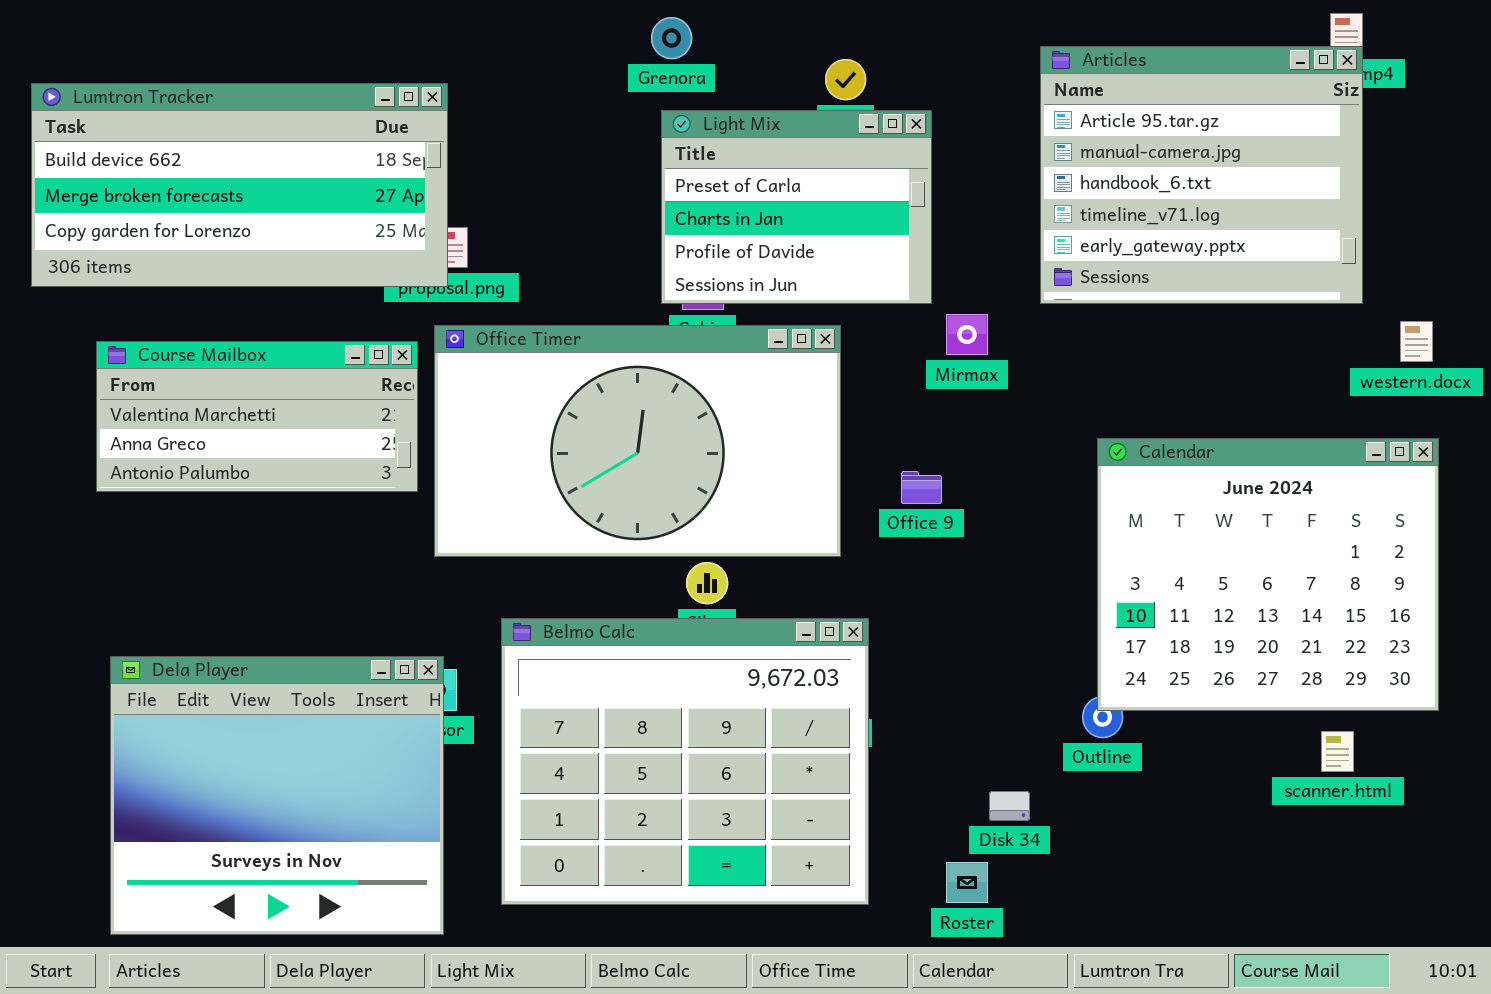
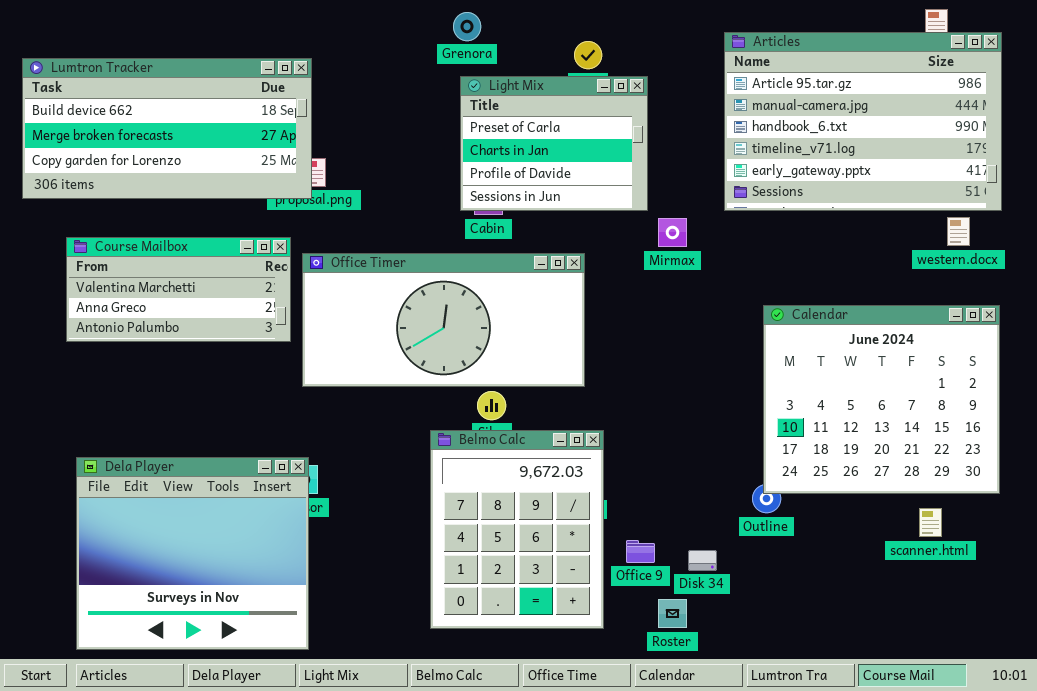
Articles: [1040,46,1363,304] -> [724,32,1002,211], resized
western.docx: [1400,321,1433,362] -> [947,217,970,246], moved
Office Timer: [434,325,841,557] -> [302,253,585,387], resized
Office 9: [901,471,942,504] -> [626,540,655,563], moved
Belmo Calc: [501,618,869,905] -> [430,430,604,629], resized

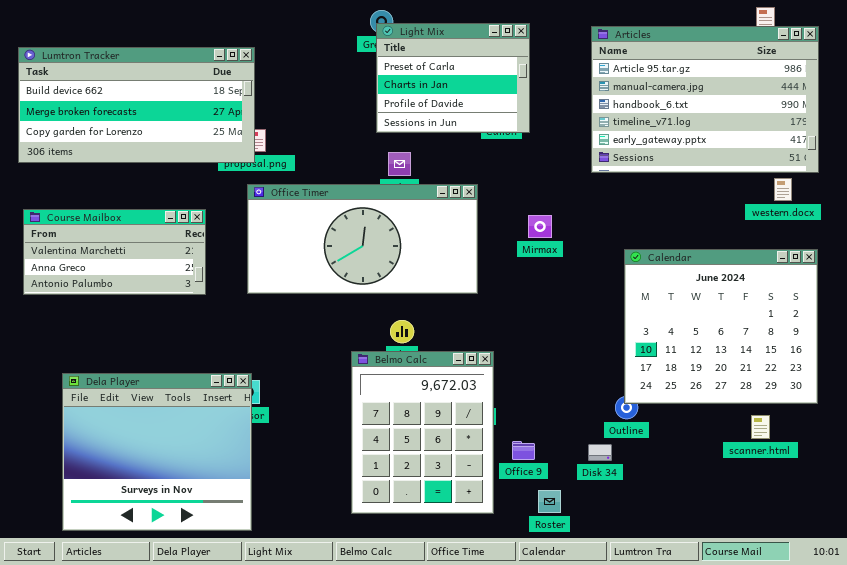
Light Mix: [460,76,648,211] -> [376,23,530,133], moved
Mirmax: [658,218,687,247] -> [528,215,552,238], moved
Course Mailbox: [66,237,291,342] -> [23,209,206,295], moved
Office Timer: [302,253,585,387] -> [247,184,478,294], moved
Disk 34: [688,550,717,571] -> [588,444,612,461], moved

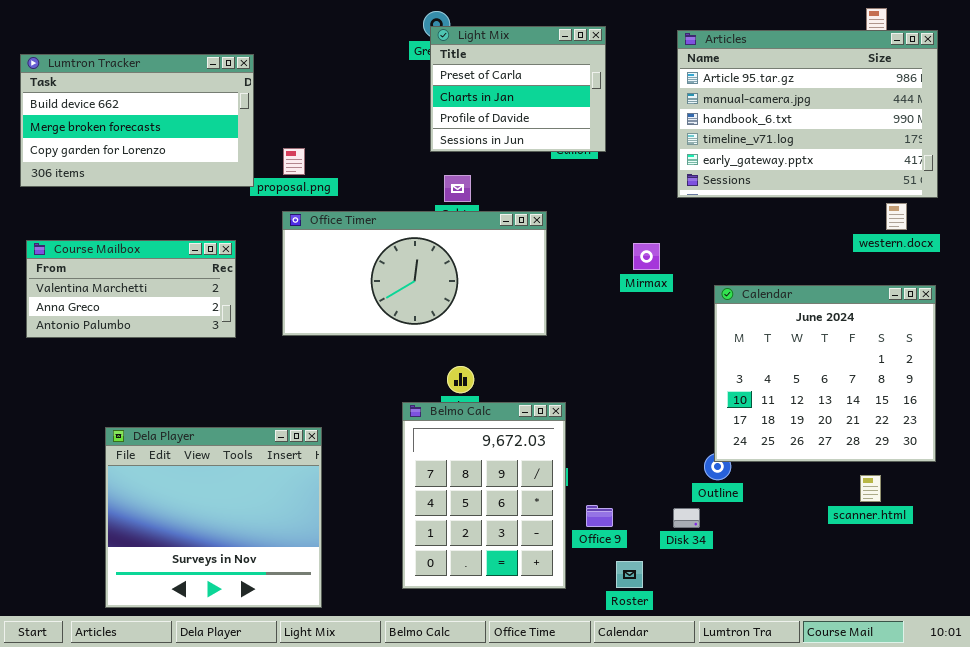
Lumtron Tracker: [18,47,255,163] -> [20,54,254,187], resized
Mirmax: [528,215,552,238] -> [633,243,660,270], moved
Dela Player: [62,373,252,531] -> [105,427,322,608], moved

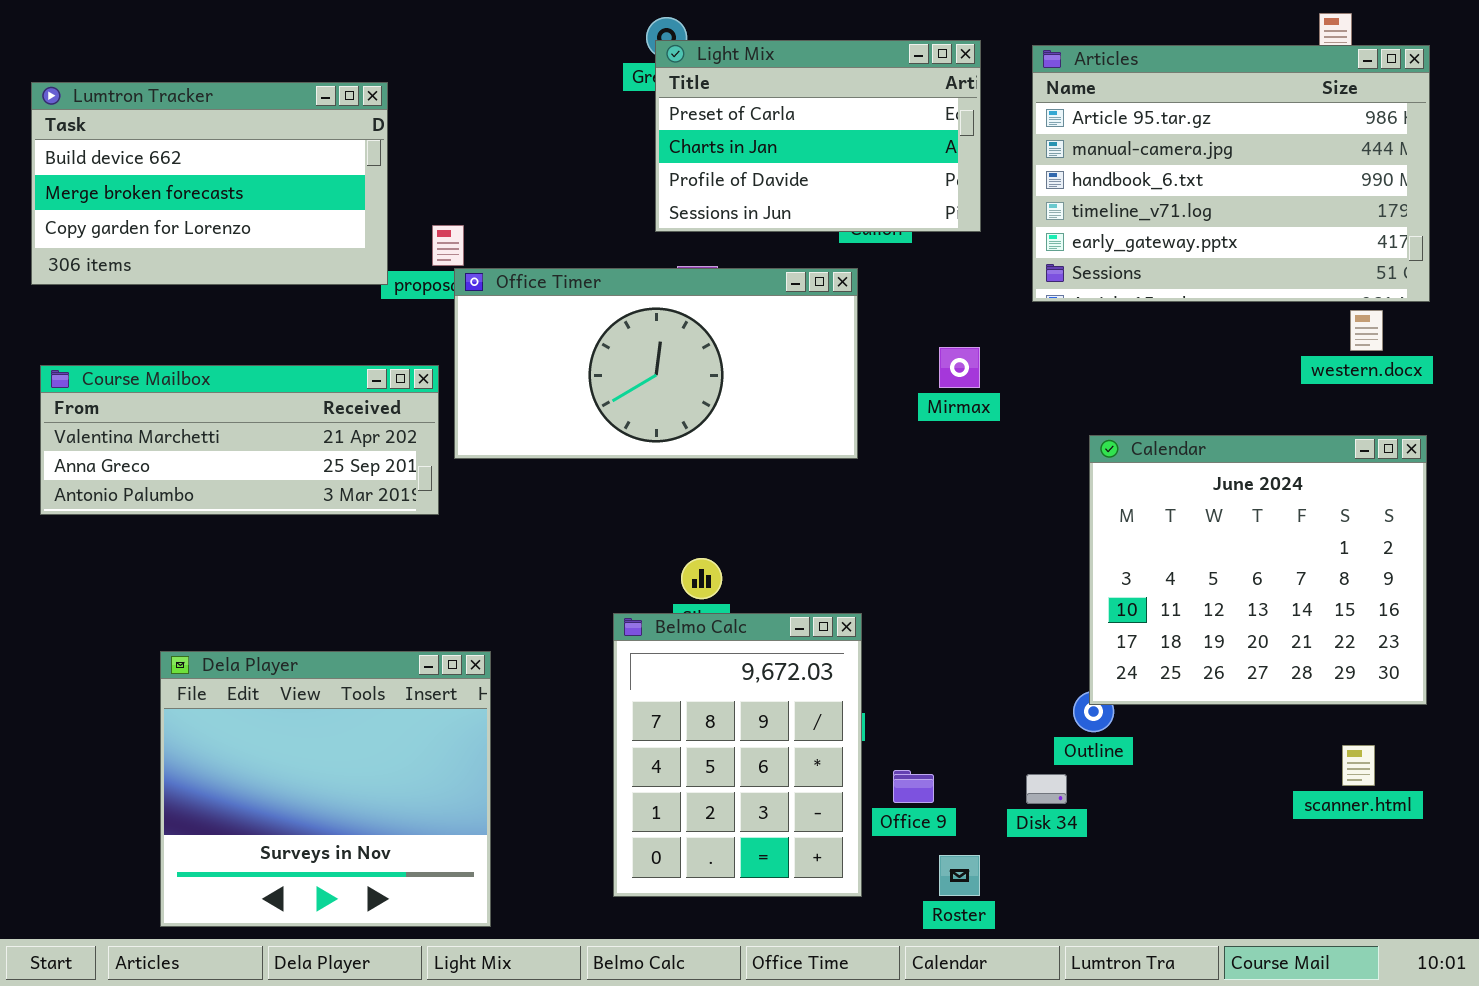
Light Mix: [430,26,606,152] -> [655,40,981,232], resized
Office Timer: [282,211,547,336] -> [454,268,858,459], moved
Course Mailbox: [26,240,236,338] -> [40,365,439,515], resized
Mirmax: [633,243,660,270] -> [939,347,980,388], moved
scanner.html: [860,475,881,502] -> [1342,745,1375,786], moved

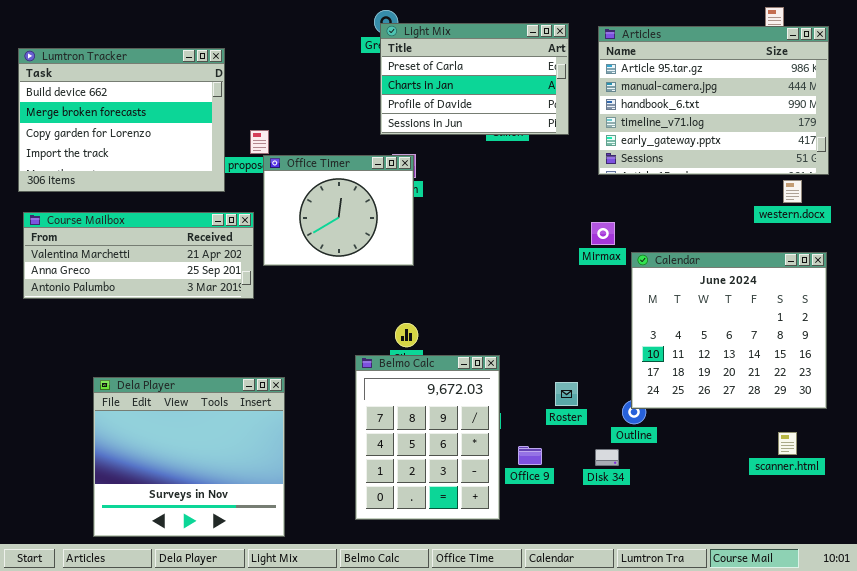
Lumtron Tracker: [31,82,388,285] -> [18,48,225,192], resized
Office Timer: [454,268,858,459] -> [263,155,414,266], resized
Mirmax: [939,347,980,388] -> [591,222,615,245], moved
Roster: [939,855,980,896] -> [555,382,578,406], moved

